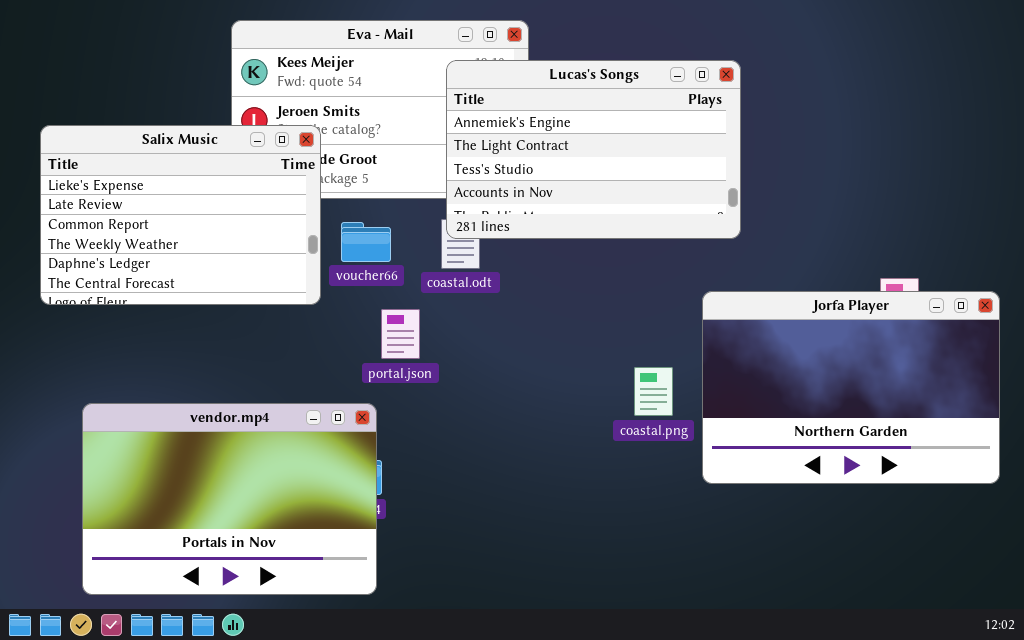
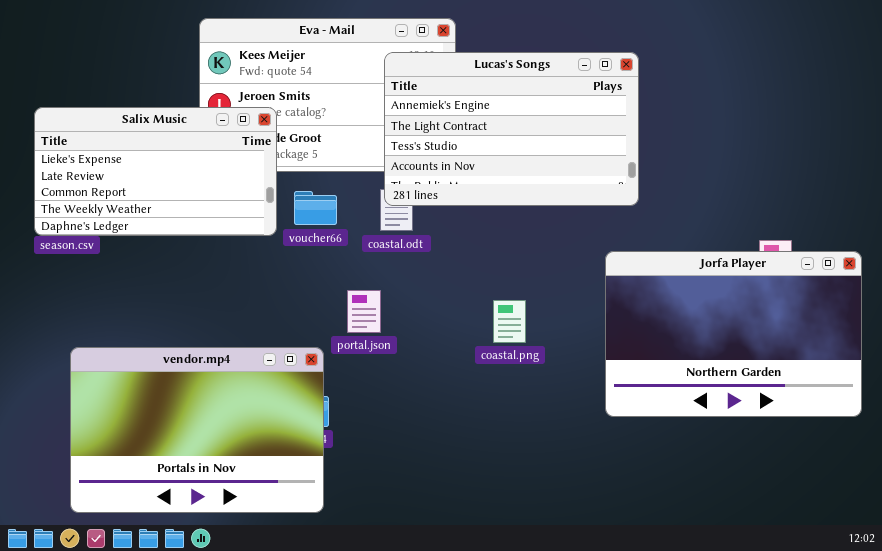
Salix Music: [40,125,321,305] -> [34,107,277,236], resized
portal.json: [381,309,420,359] -> [347,290,381,333], moved
coastal.png: [634,367,673,416] -> [493,300,526,343], moved

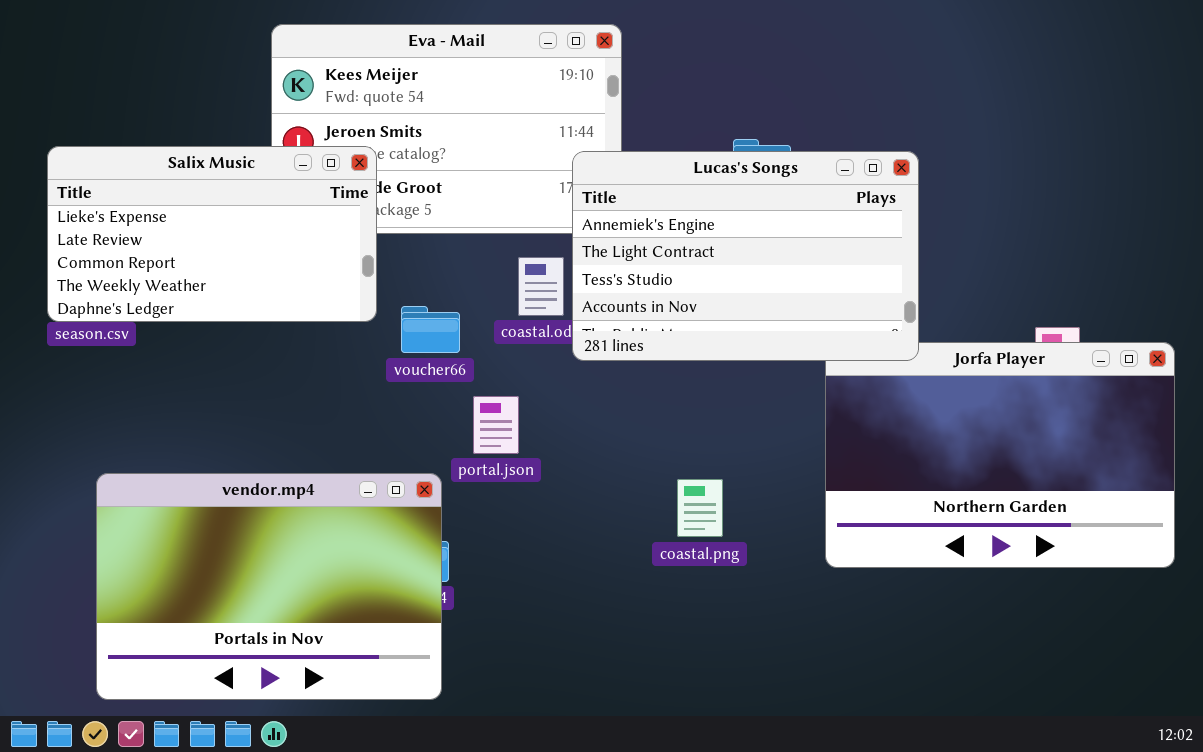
Lucas's Songs: [384,52,639,206] -> [572,151,919,361], moved
voucher66: [294,191,337,225] -> [401,306,460,353], moved
coastal.png: [493,300,526,343] -> [677,479,723,537], moved

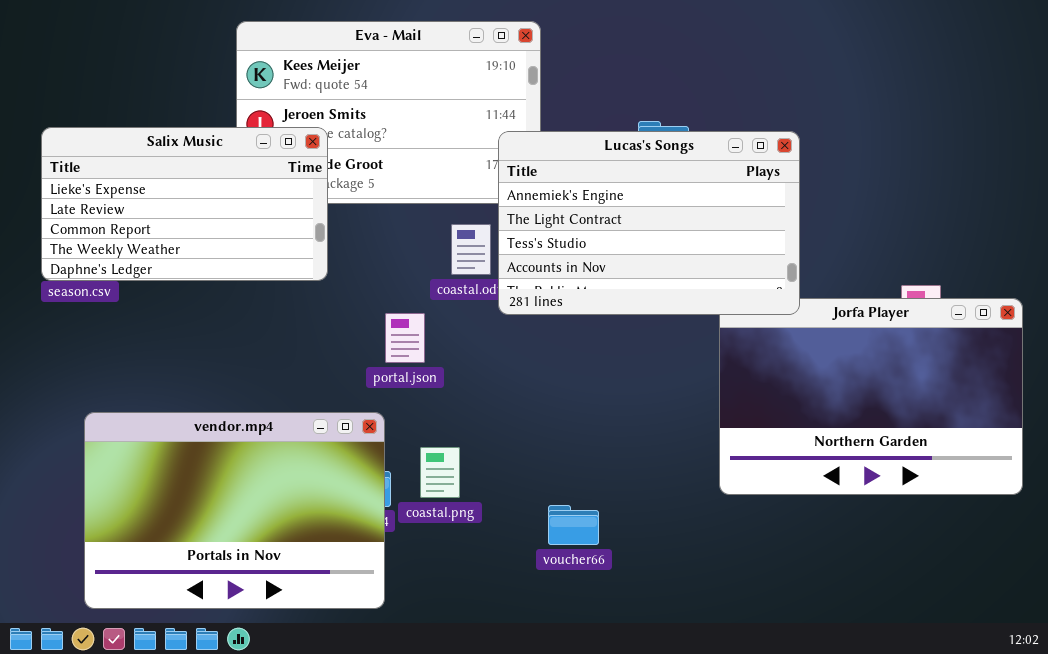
voucher66: [401,306,460,353] -> [548,505,599,545], moved
portal.json: [473,396,519,454] -> [385,313,425,363], moved
coastal.png: [677,479,723,537] -> [420,447,460,498], moved

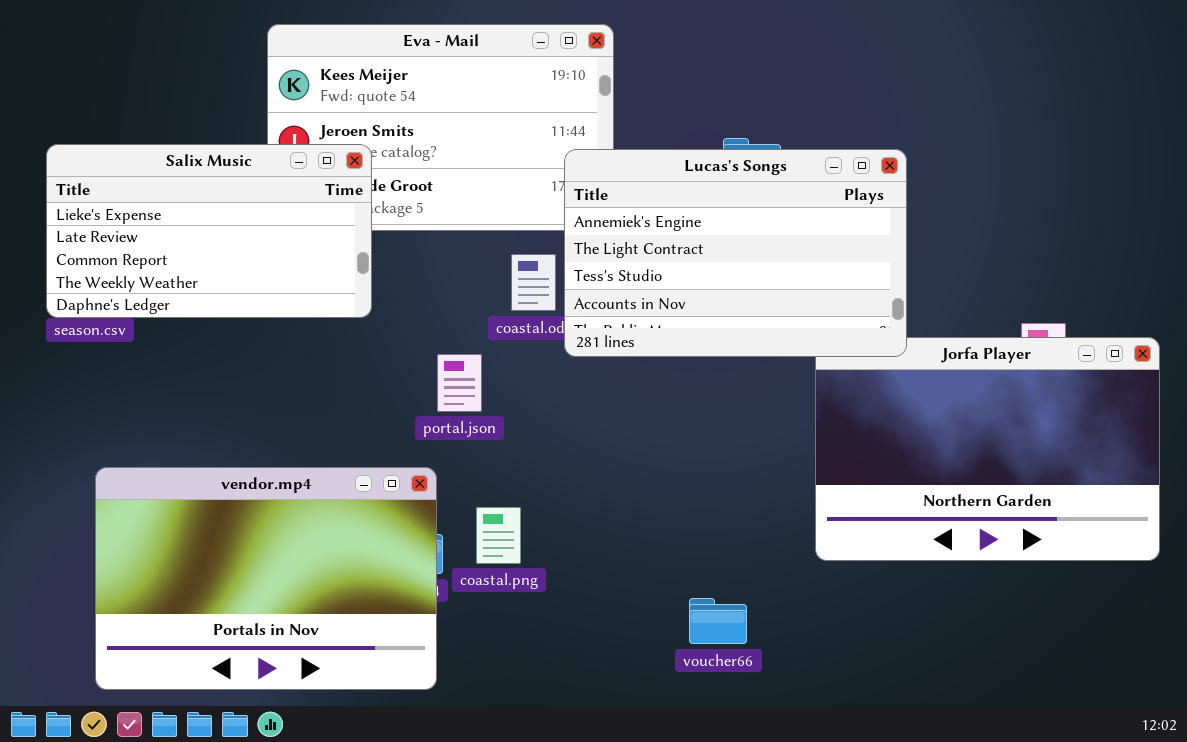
voucher66: [548,505,599,545] -> [689,598,747,644], moved

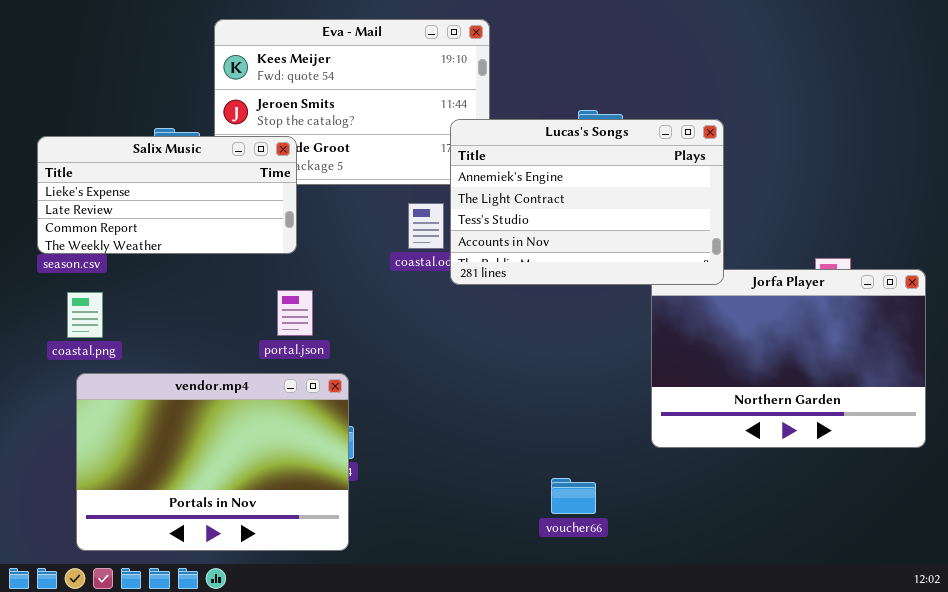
Salix Music: [46,144,372,318] -> [37,136,297,254], resized
portal.json: [437,354,482,412] -> [277,290,313,336], moved
coastal.png: [476,507,521,564] -> [67,292,103,338], moved

